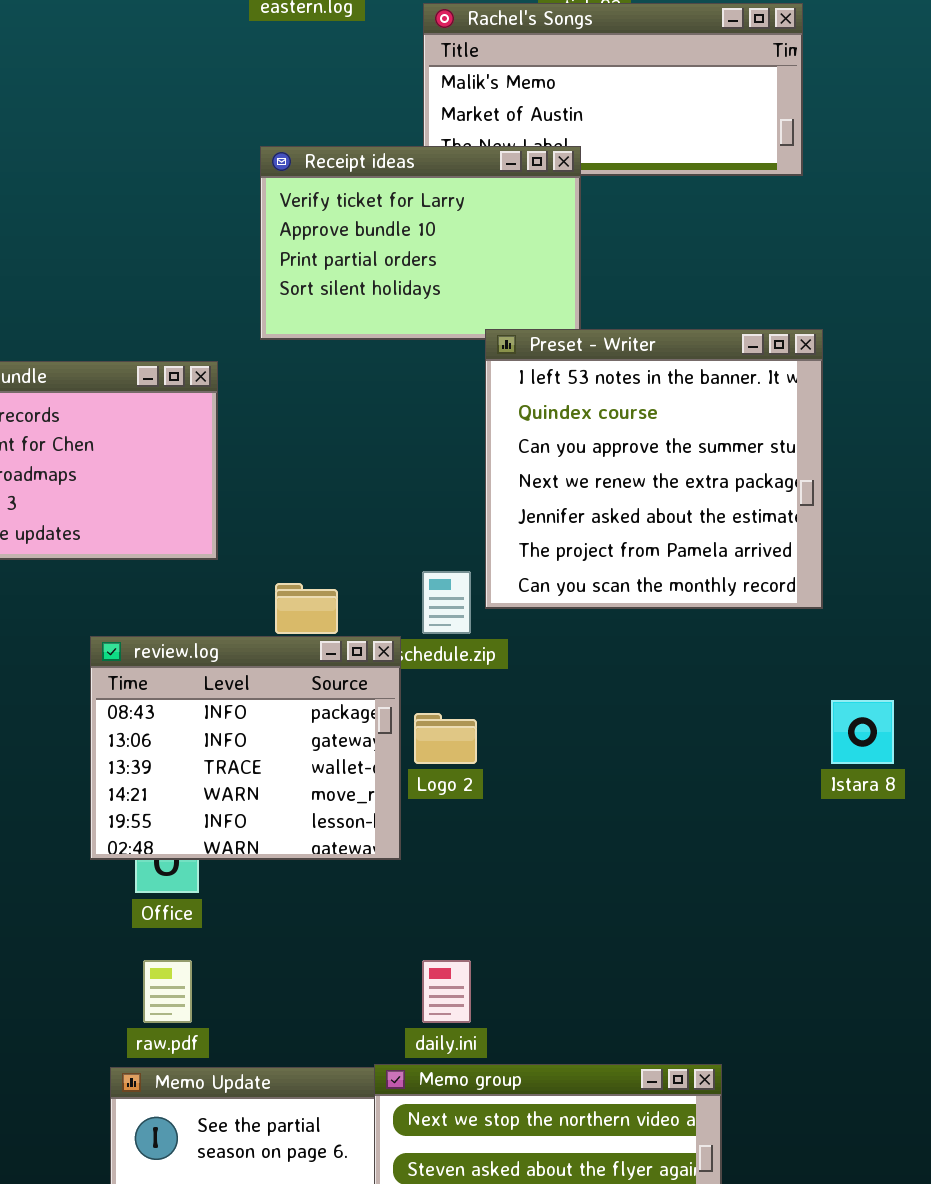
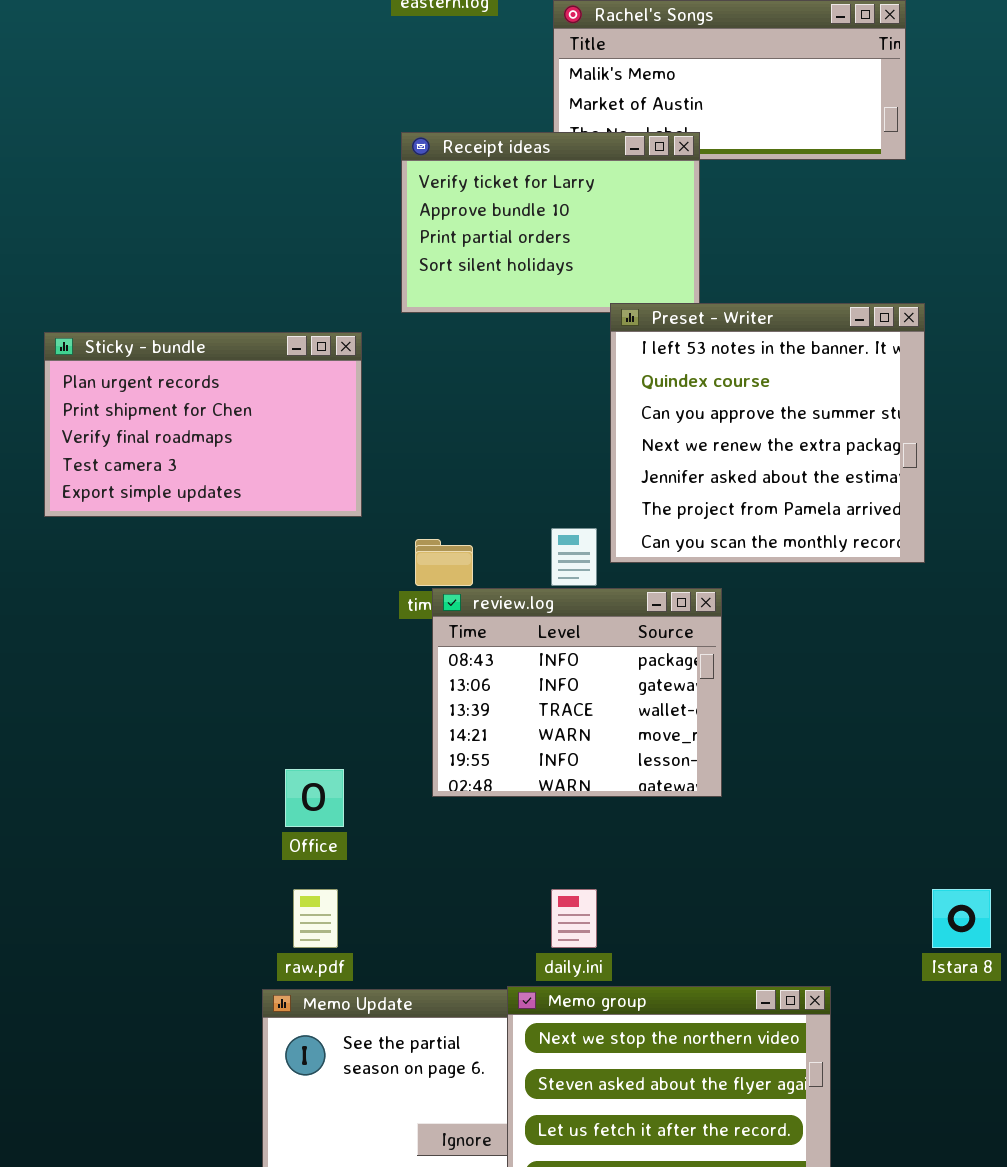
review.log: [90,636,401,860] -> [432,588,722,797], moved
Istara 8: [831,700,894,764] -> [932,889,991,948], moved

